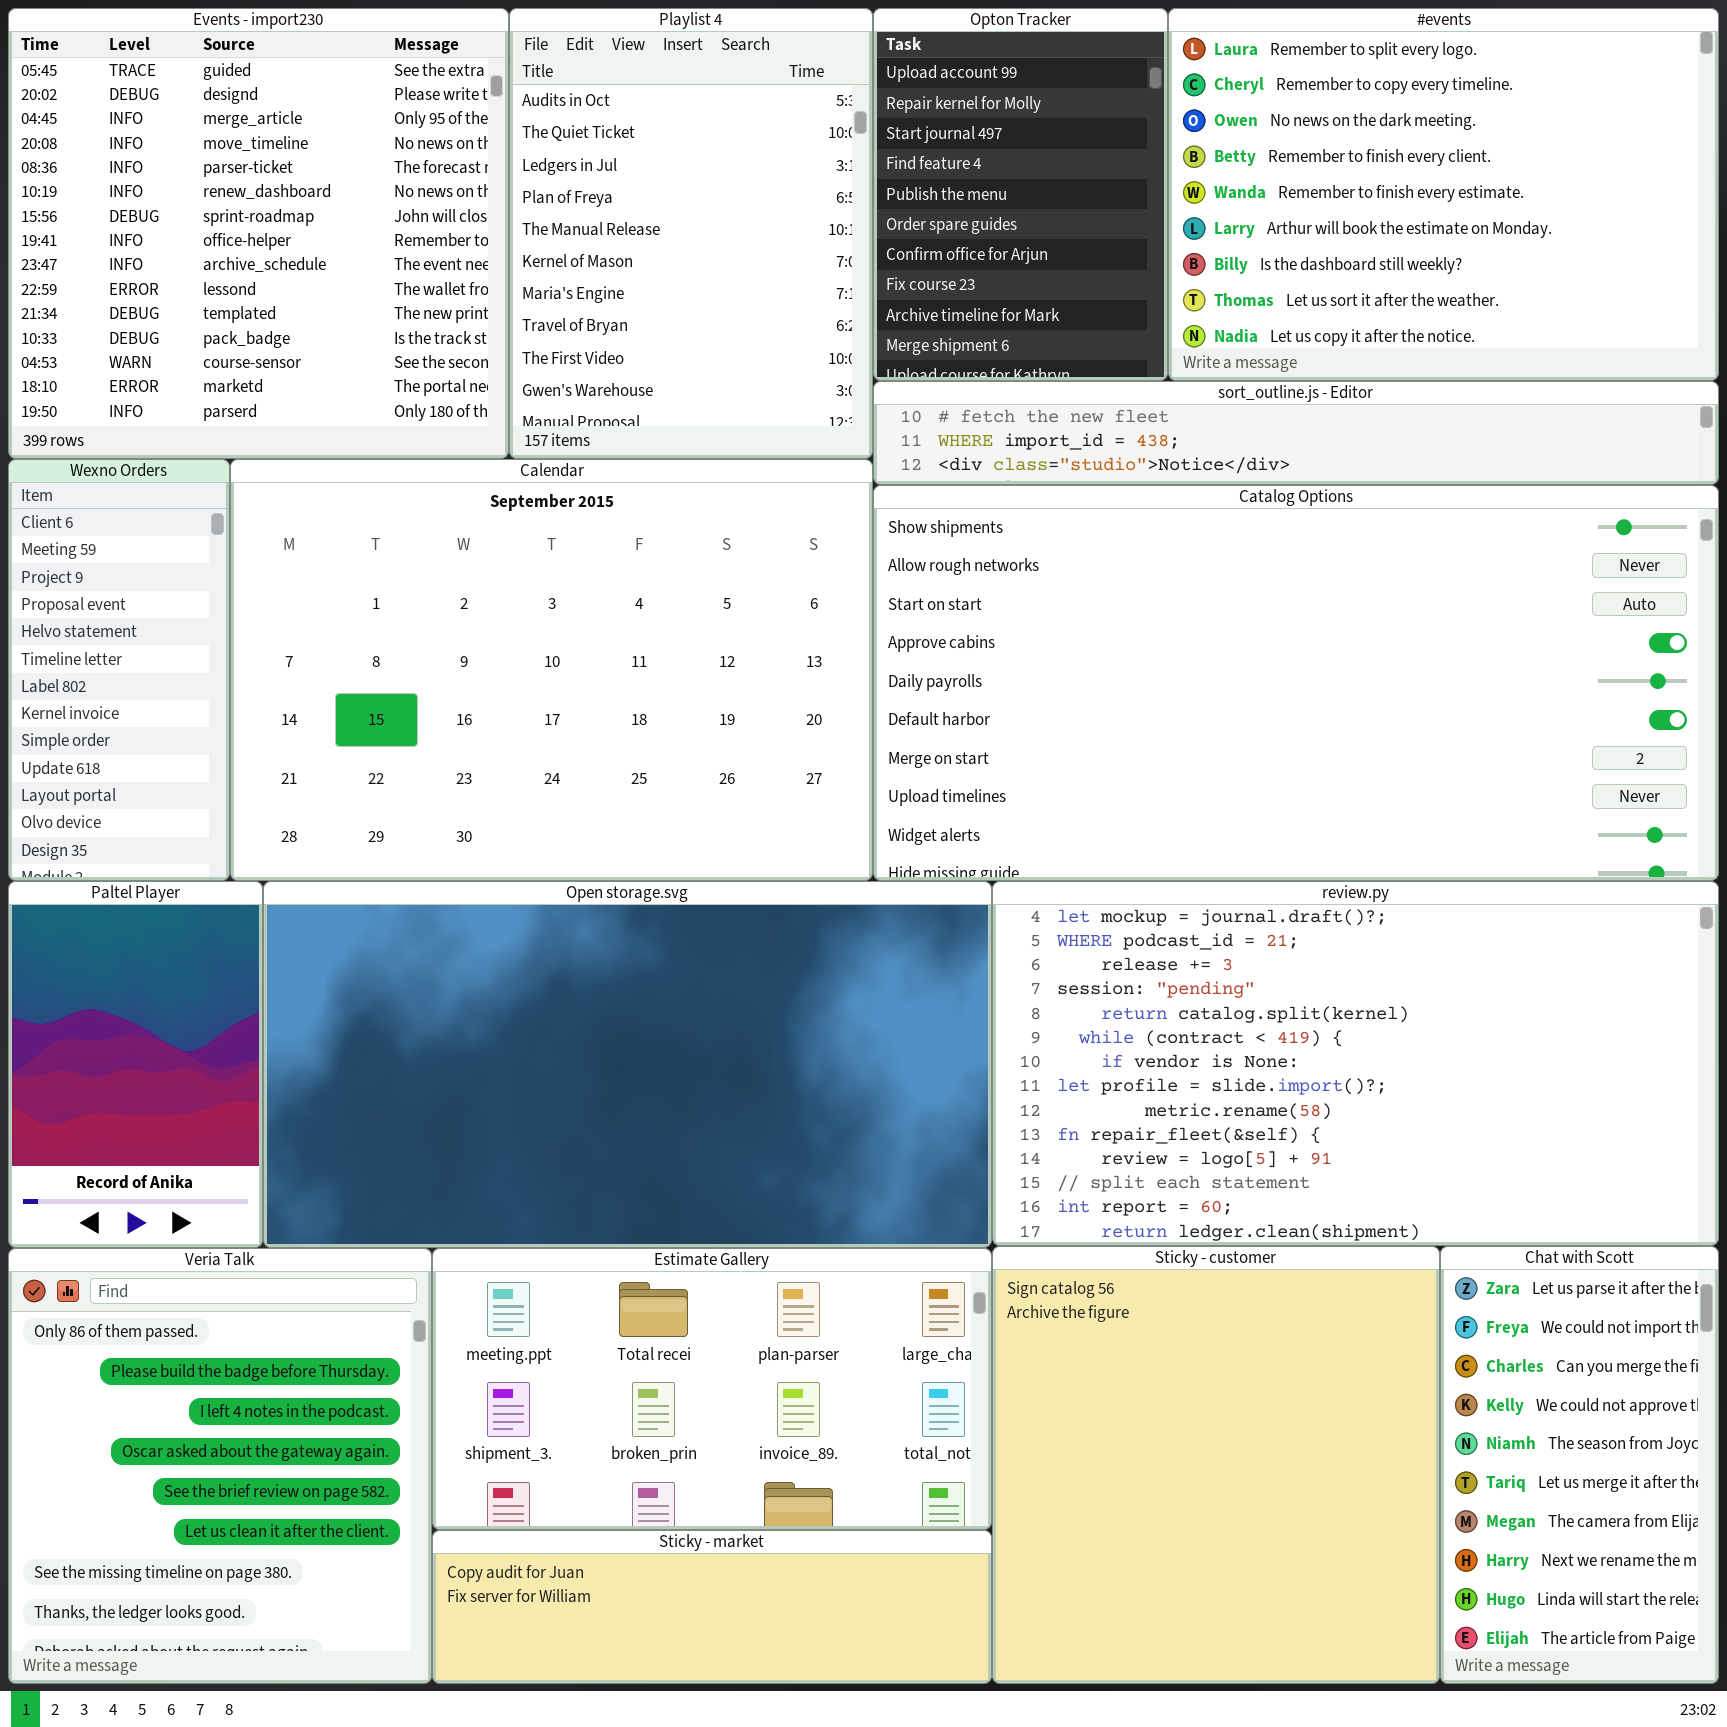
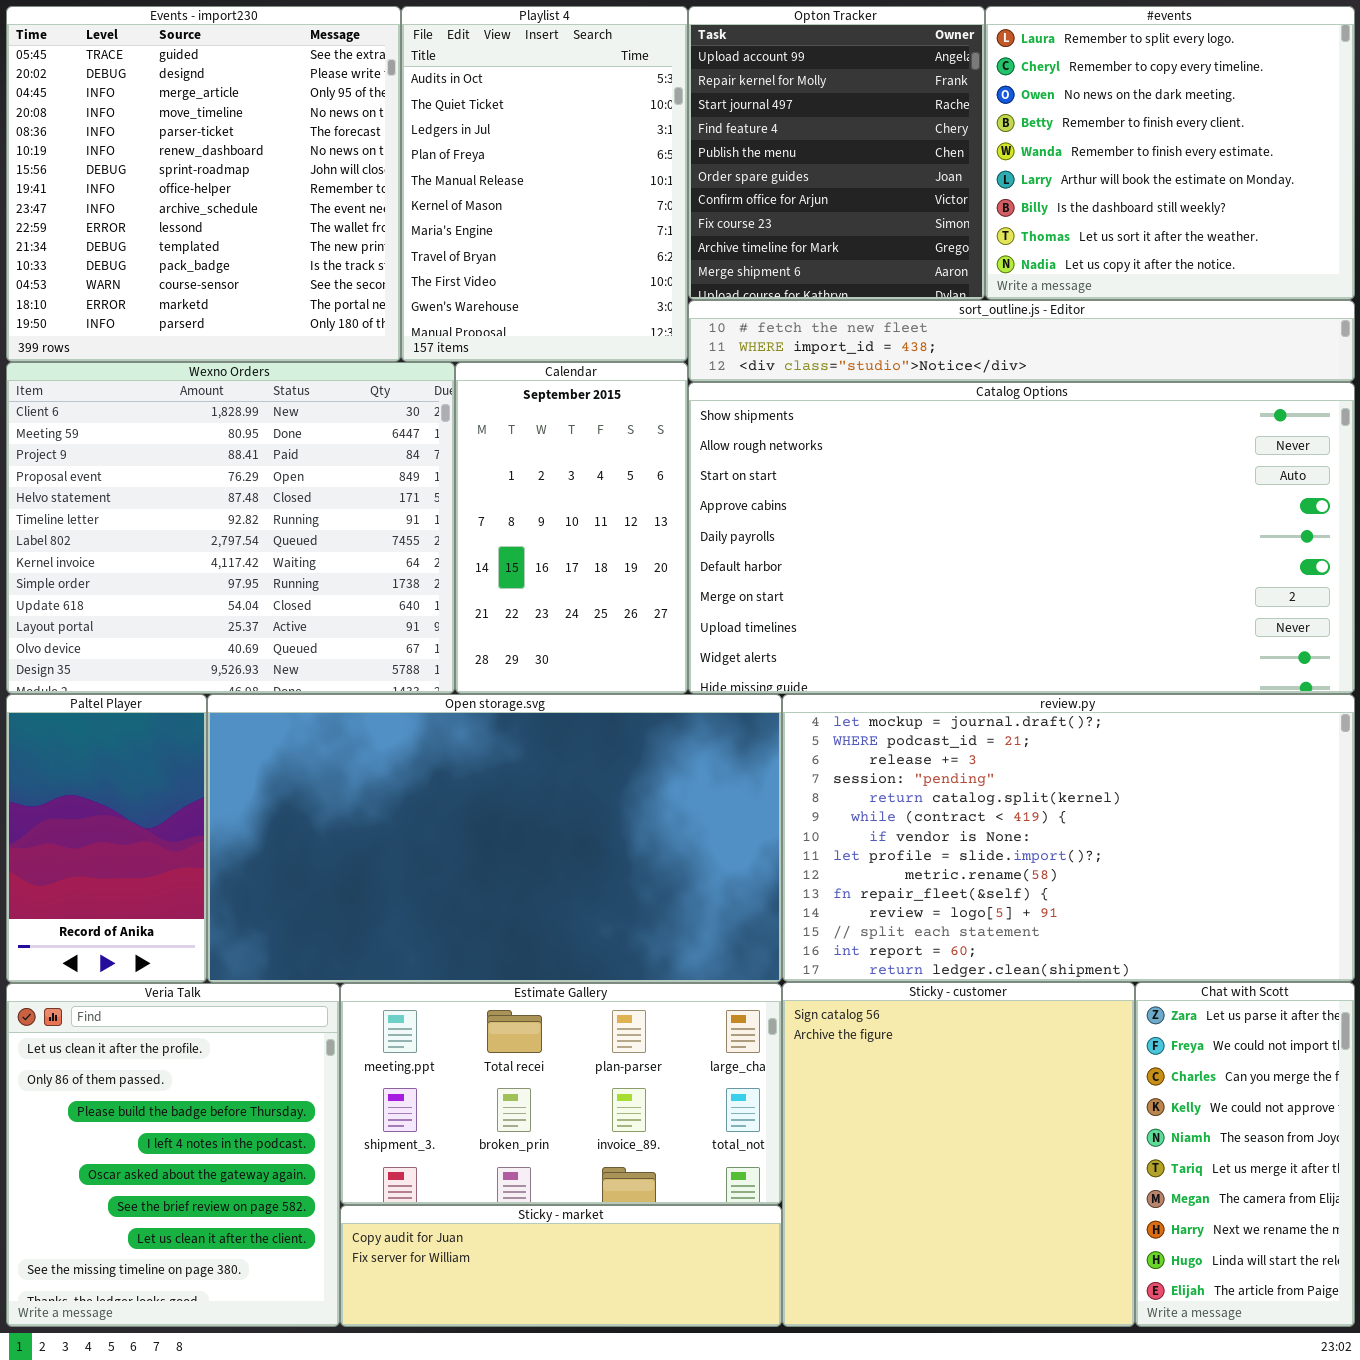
Opton Tracker: [873,8,1168,381] -> [688,6,985,300], resized
#events: [1168,8,1719,381] -> [985,6,1355,300], resized
Wexno Orders: [8,459,230,881] -> [6,362,455,694], resized
Calendar: [230,459,873,881] -> [455,362,688,694], resized
Veria Talk: [8,1248,432,1684] -> [6,983,340,1327], scrolled up 1 row

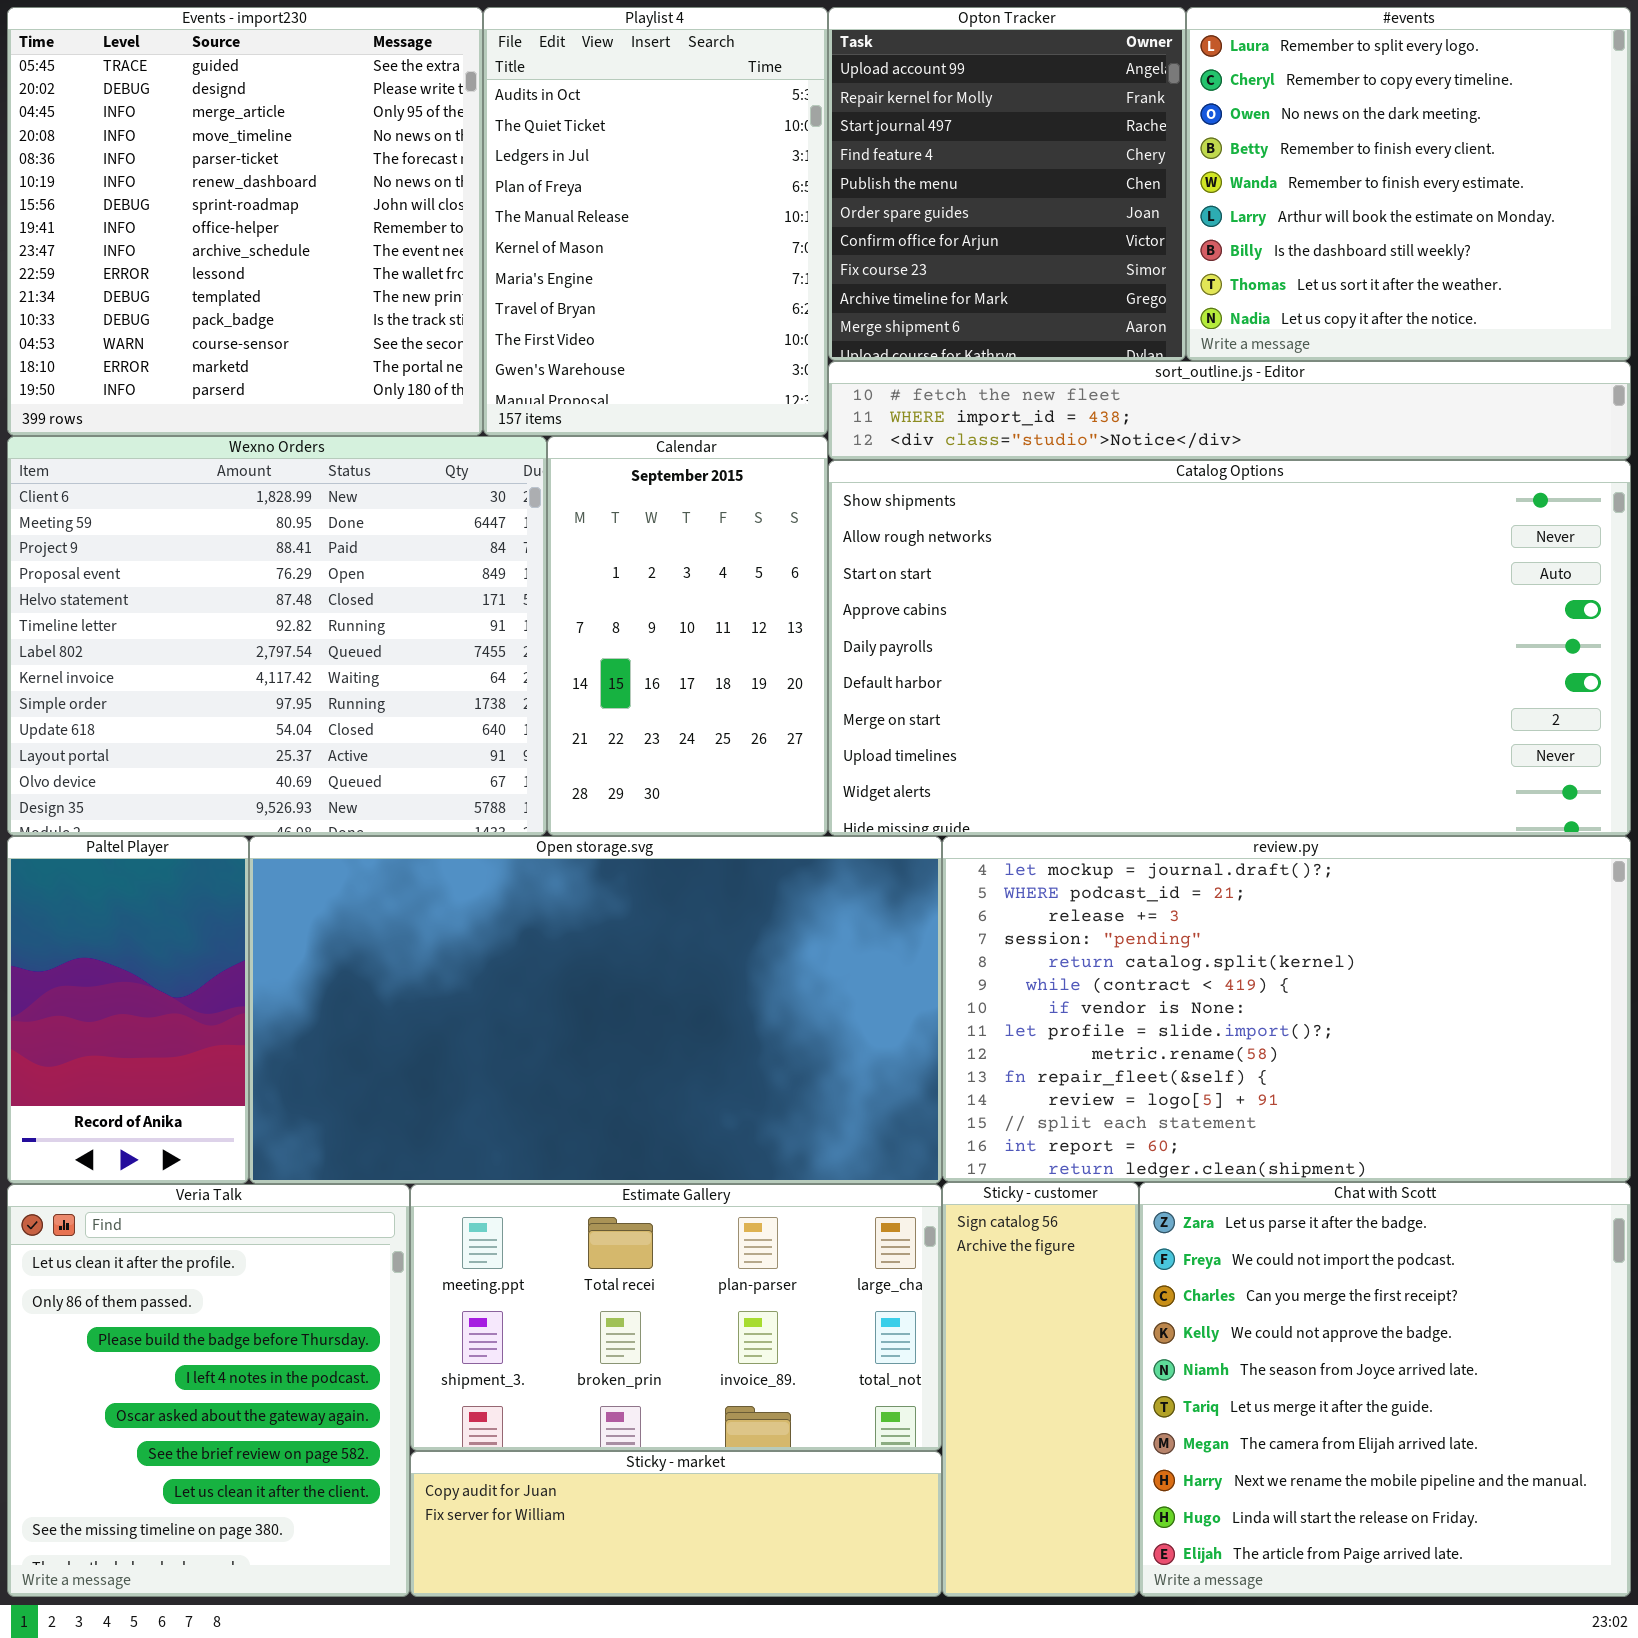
Sticky - customer: [782,982,1135,1327] -> [942,1182,1139,1597], resized
Chat with Scott: [1135,982,1355,1327] -> [1139,1182,1631,1597], resized

